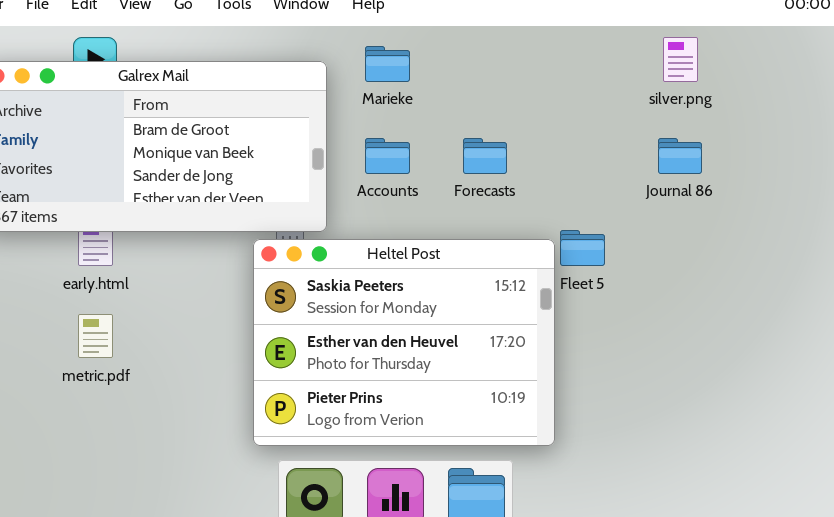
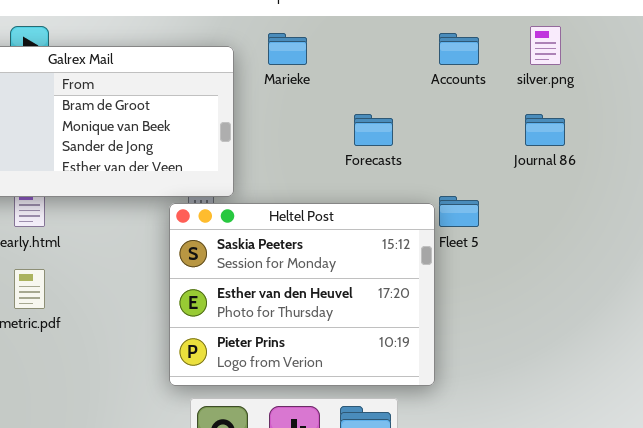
Accounts: [365,138,410,174] -> [439,33,479,65], moved

